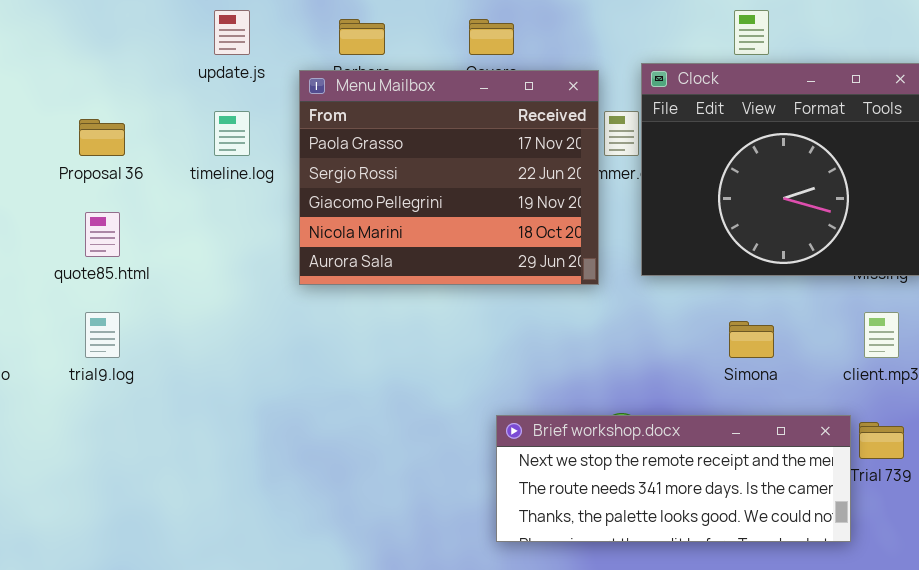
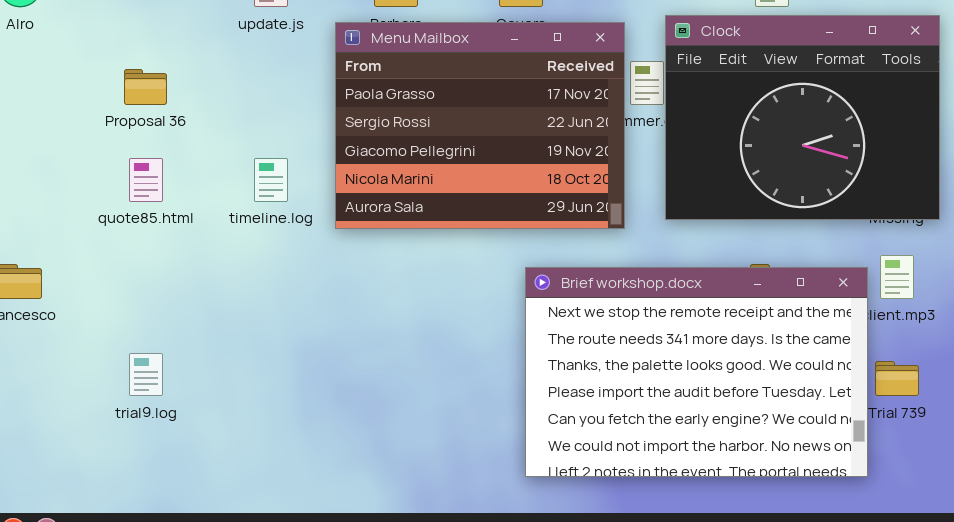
timeline.log: [214,111,250,156] -> [254,158,288,202], moved
trial9.log: [85,312,120,358] -> [129,353,163,396], moved
Brief workshop.docx: [496,415,851,542] -> [525,267,868,477], resized

